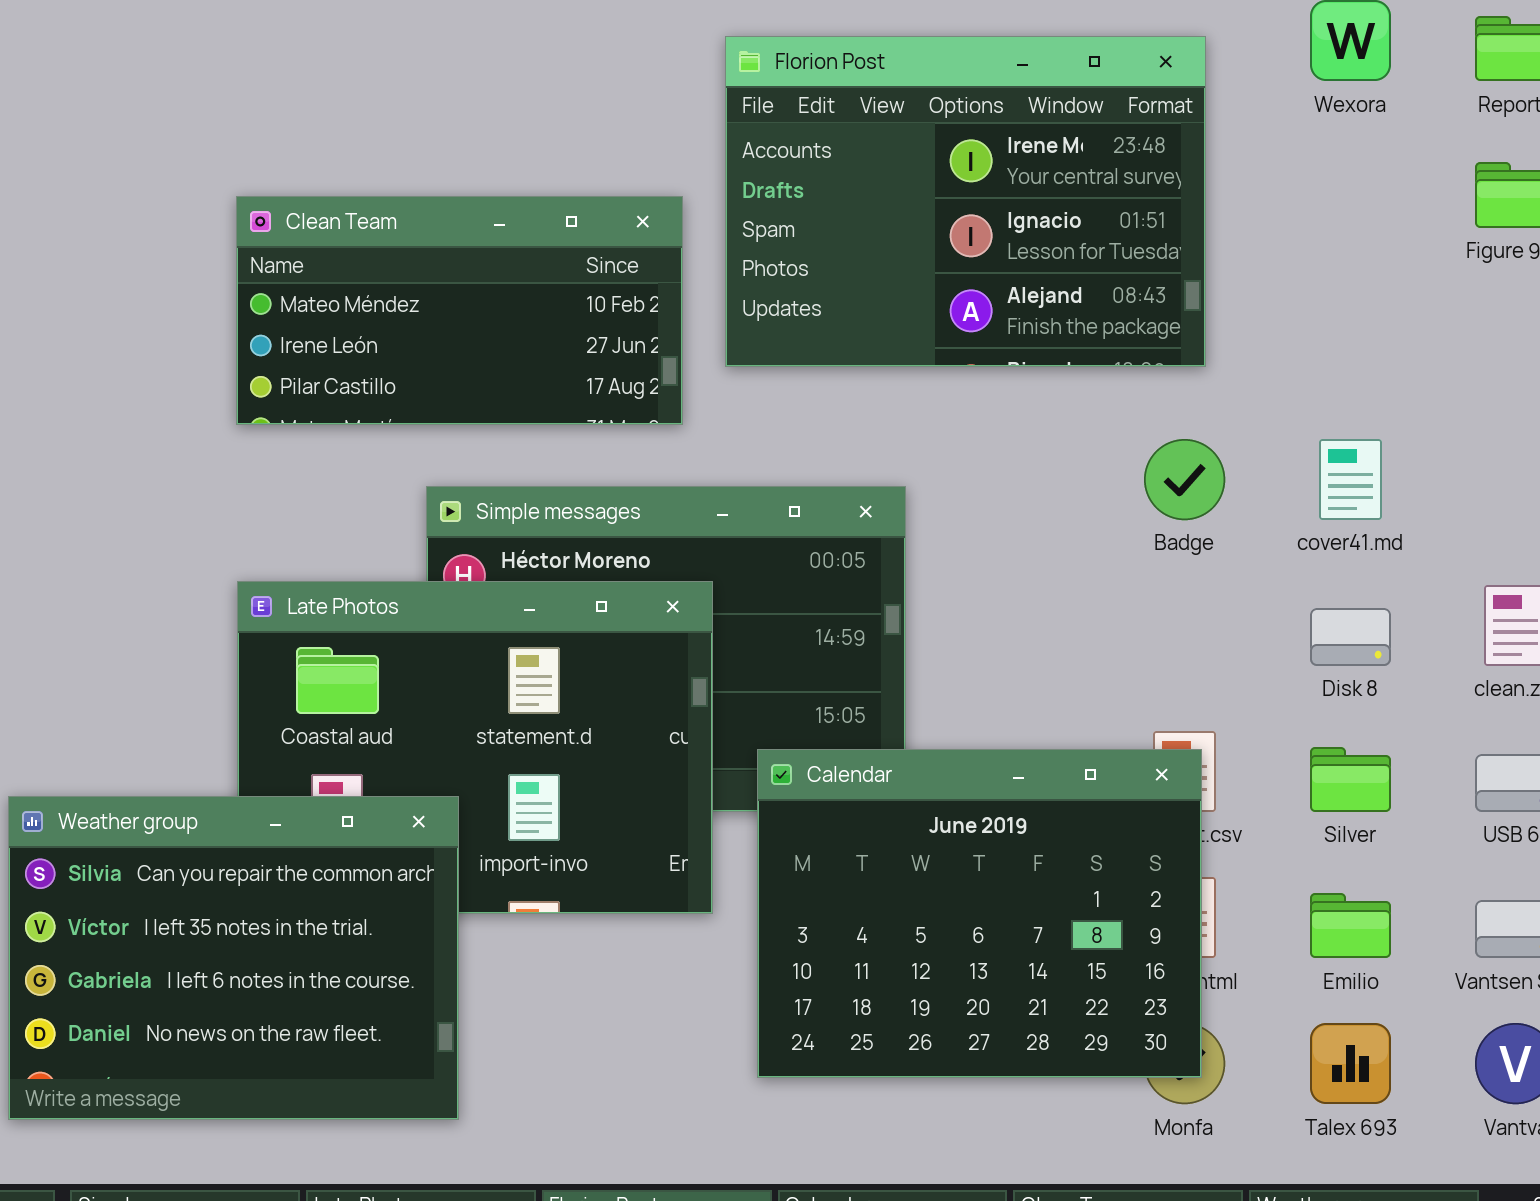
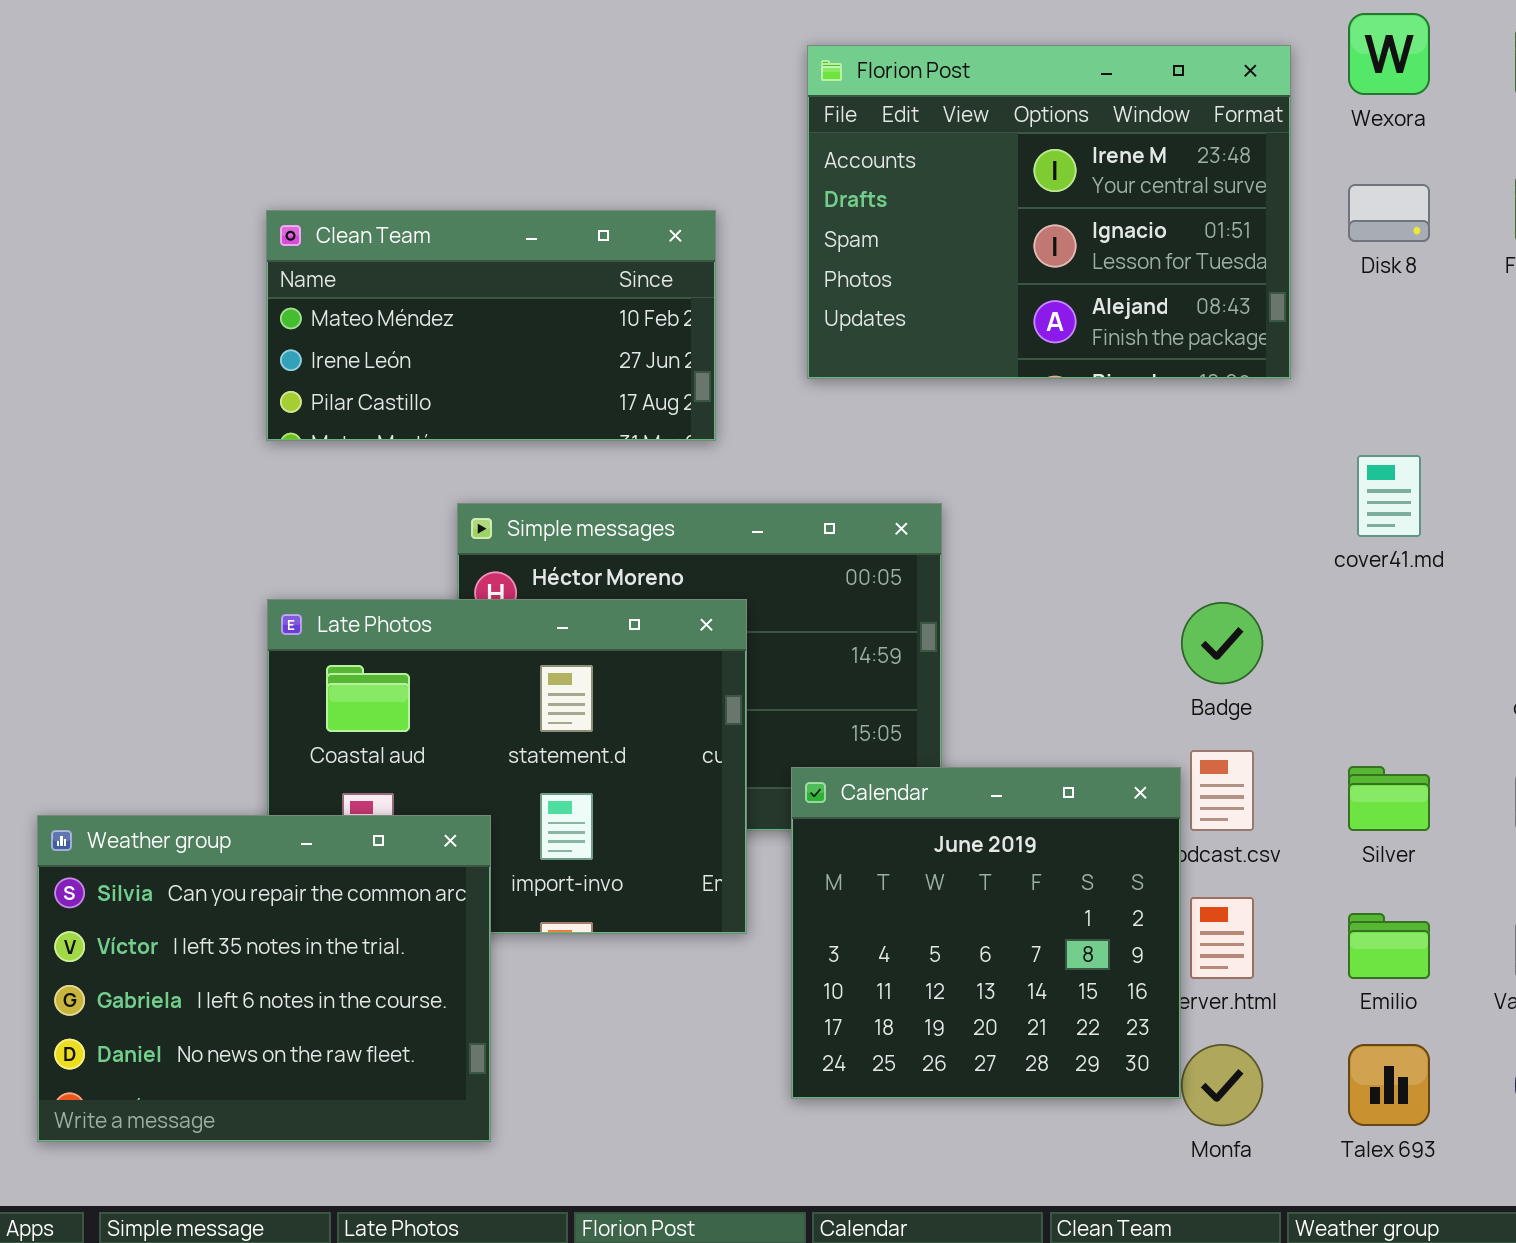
Florion Post: [725,36,1206,367] -> [807,45,1291,379], moved
Badge: [1144,439,1225,520] -> [1181,602,1263,684], moved
Disk 8: [1310,608,1391,666] -> [1348,184,1430,242], moved
Calendar: [757,749,1202,1078] -> [791,767,1181,1099], resized

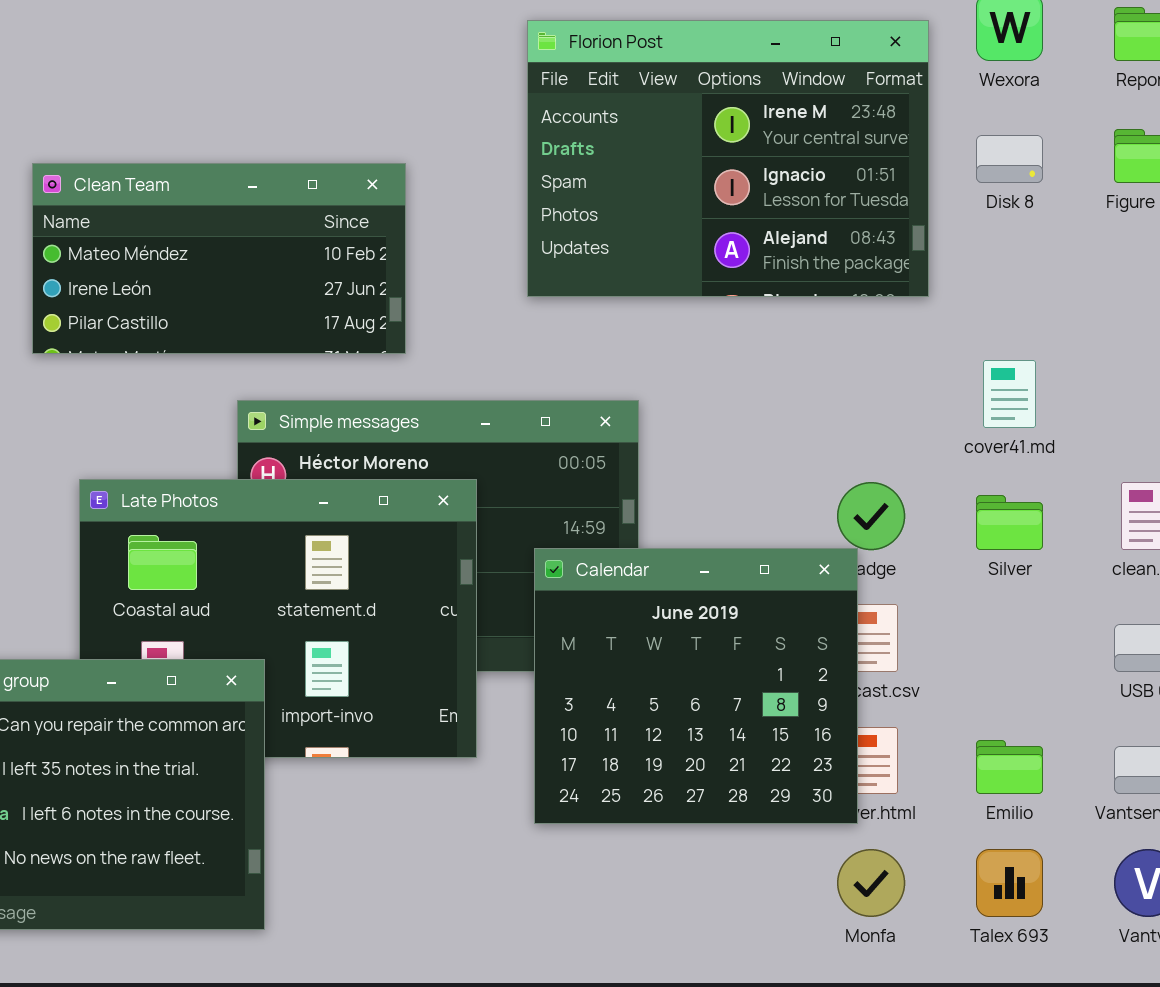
Clean Team: [266,210,716,441] -> [32,163,406,354], moved
Silver: [1348,766,1430,831] -> [976,495,1043,550], moved
Calendar: [791,767,1181,1099] -> [534,548,858,824], moved

